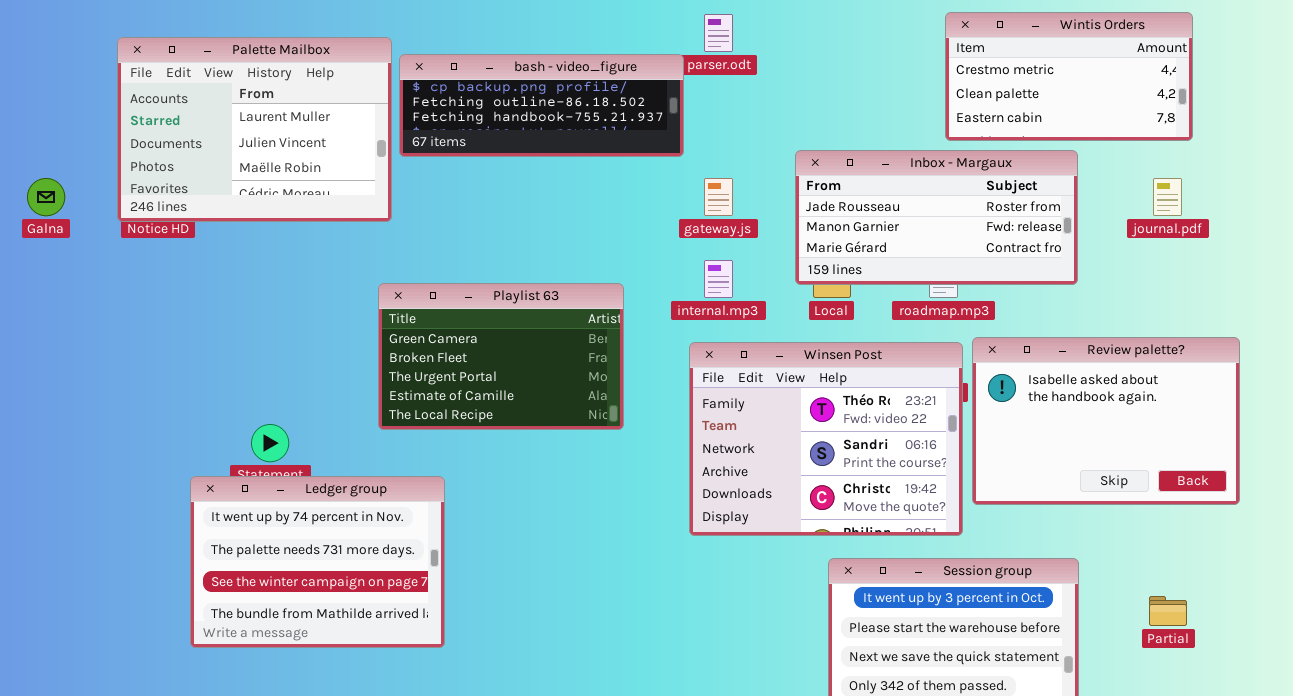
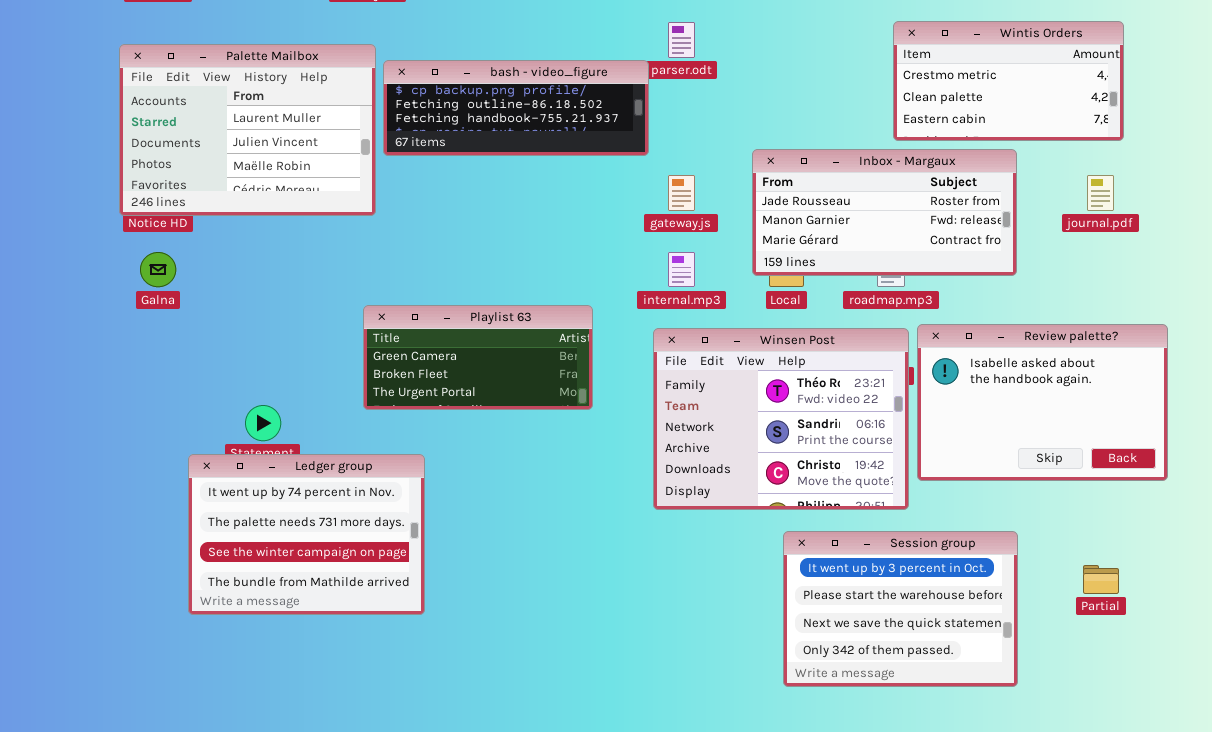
Galna: [27,178,65,216] -> [140,252,176,287], moved
Playlist 63: [378,283,624,430] -> [363,305,593,410], resized

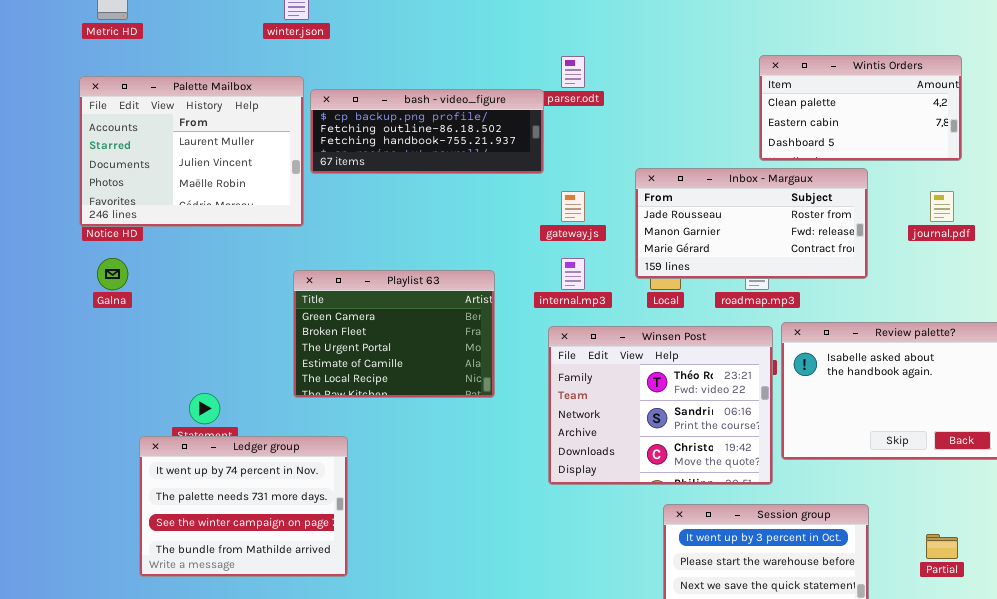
Wintis Orders: [893,21,1124,141] -> [759,55,962,161], scrolled down 1 row
Playlist 63: [363,305,593,410] -> [293,270,495,398], resized

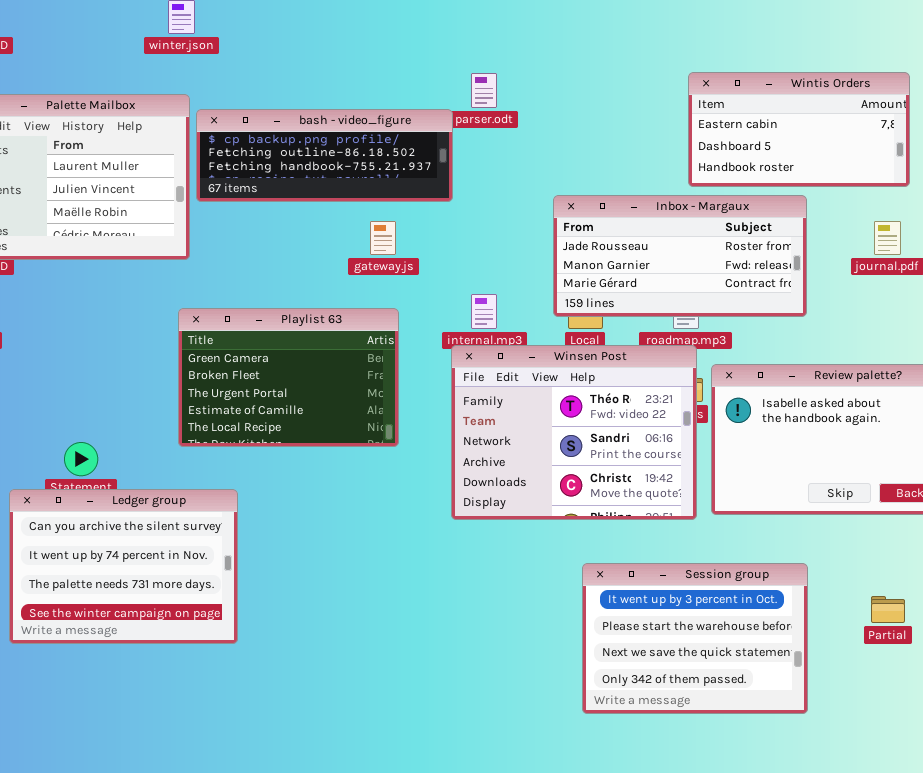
Wintis Orders: [759,55,962,161] -> [688,72,910,187], scrolled down 1 row
gateway.js: [561,191,585,222] -> [370,221,396,255], moved
Winsen Post: [548,326,773,485] -> [451,345,697,520], moved
Ledger group: [139,436,348,577] -> [9,489,238,644], scrolled up 1 row

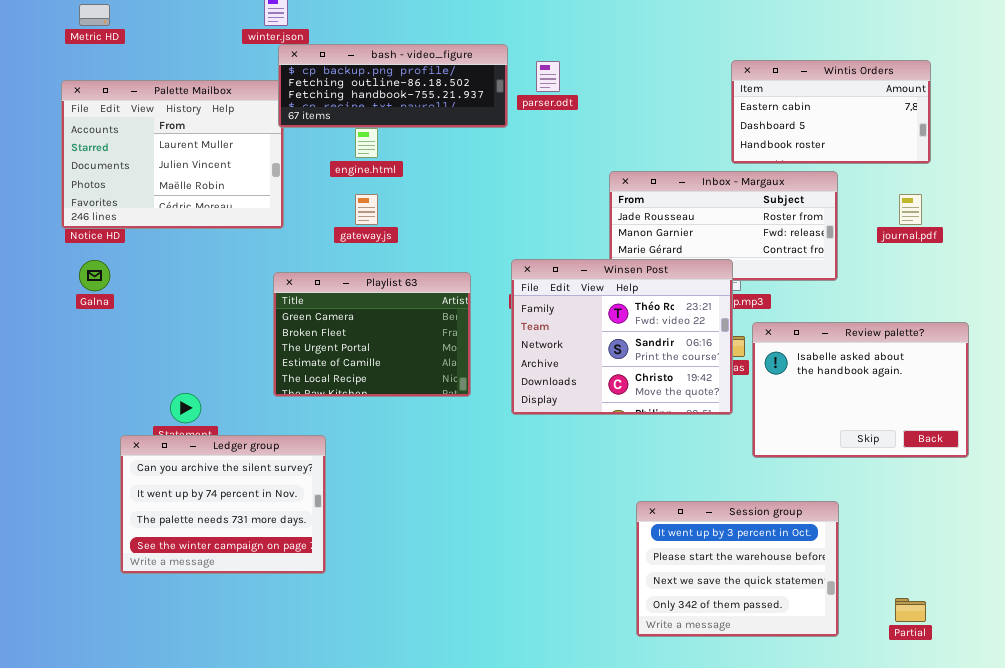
bash - video_figure: [196,109,453,202] -> [278,44,508,128], moved
gateway.js: [370,221,396,255] -> [355,194,378,225], moved
Winsen Post: [451,345,697,520] -> [511,259,733,415], moved
Partial: [871,596,905,623] -> [895,598,926,622], moved

